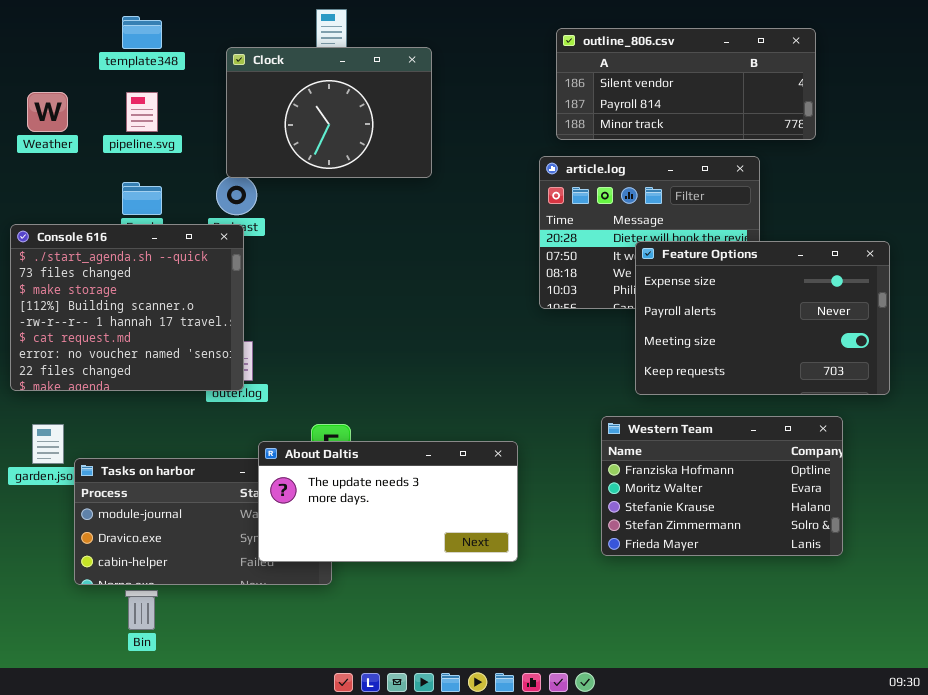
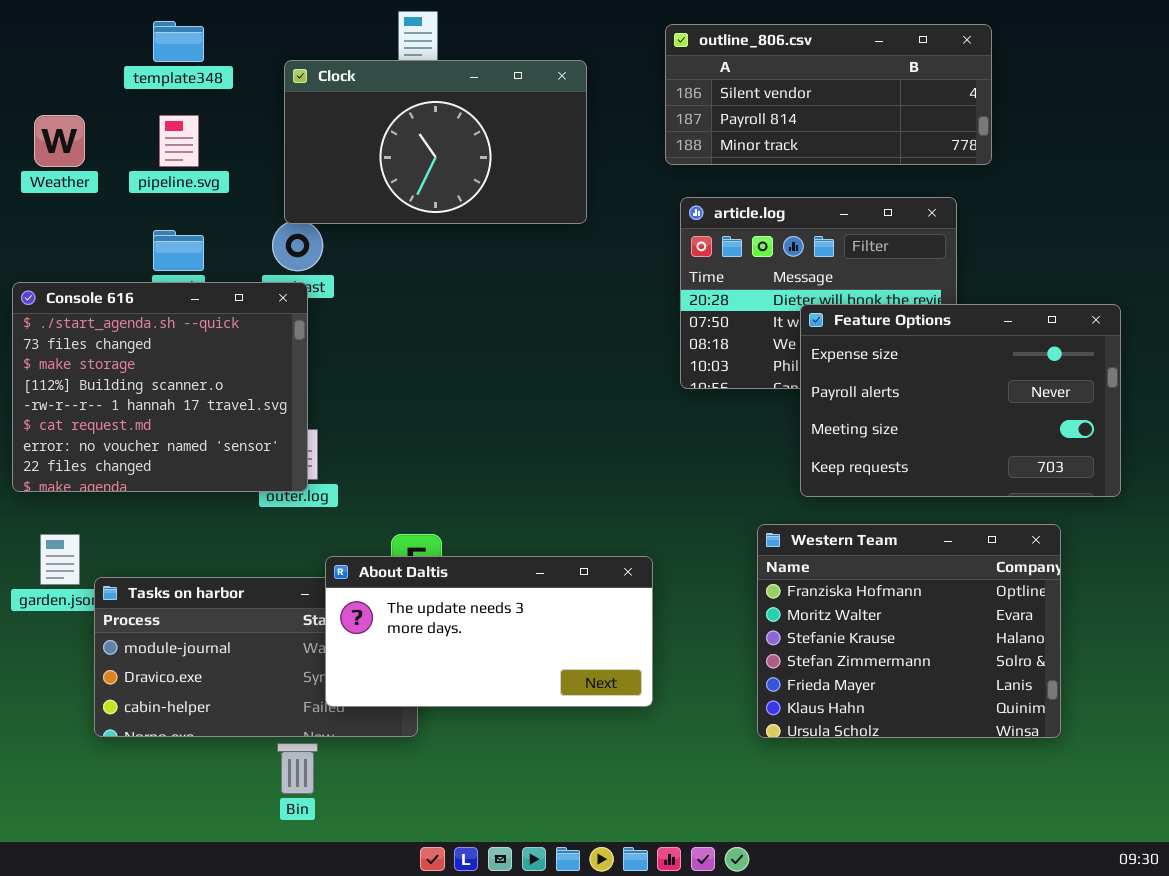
outline_806.csv: [556,28,816,140] -> [665,24,992,165], moved
Clock: [226,47,432,178] -> [284,60,587,224], resized
Western Team: [601,416,843,556] -> [757,524,1061,738], resized
Bin: [125,590,158,630] -> [277,743,318,794], moved

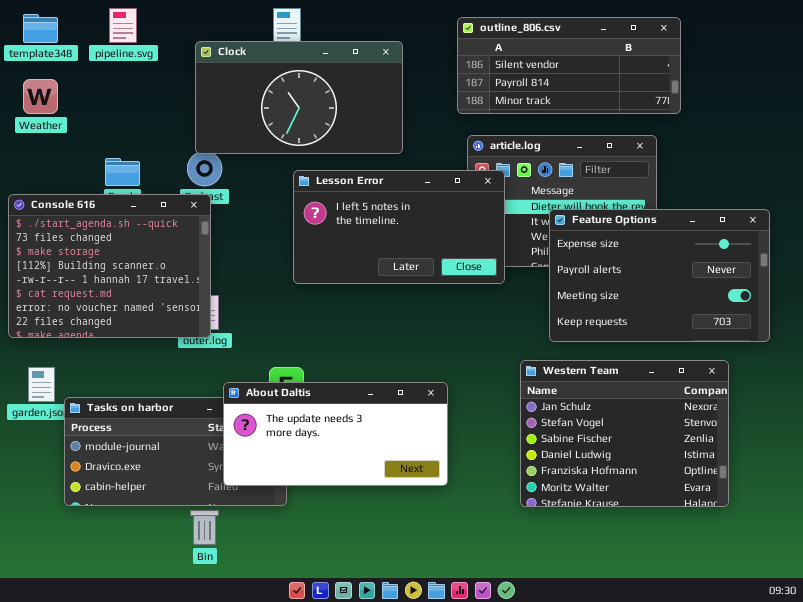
template348: [153,21,204,62] -> [23,14,58,43], moved
pipeline.svg: [159,115,199,167] -> [109,8,137,43], moved
Lesson Error: none -> [293,170,505,284], opened
Western Team: [757,524,1061,738] -> [520,360,729,507], scrolled up 4 rows

